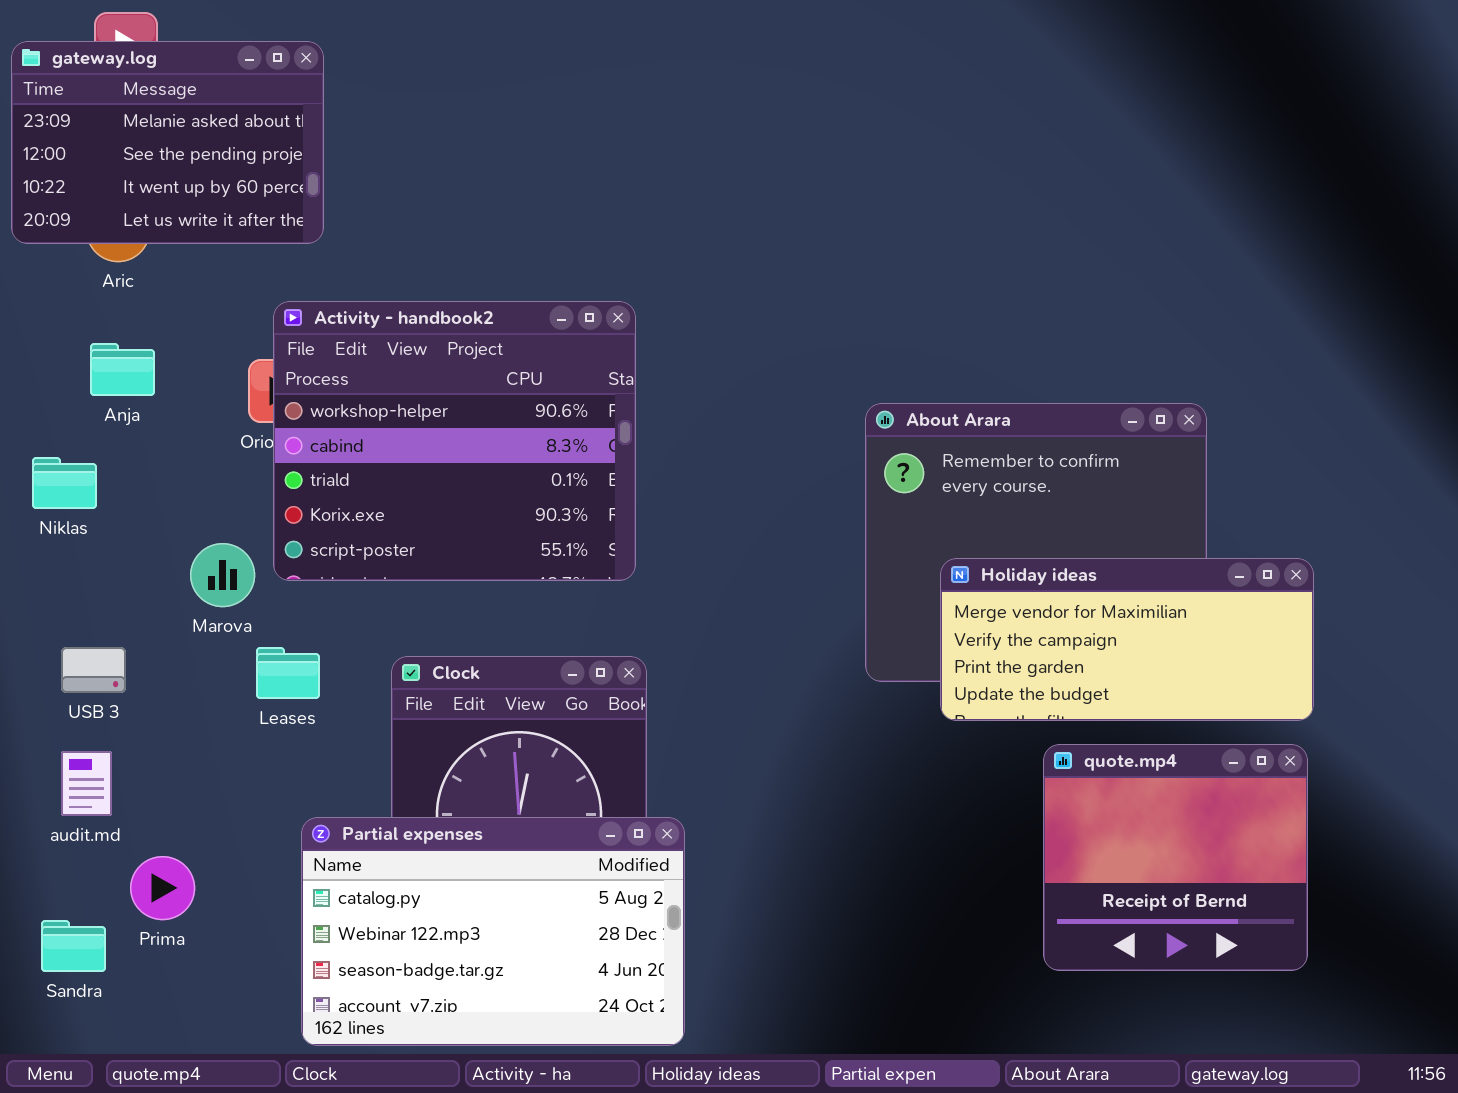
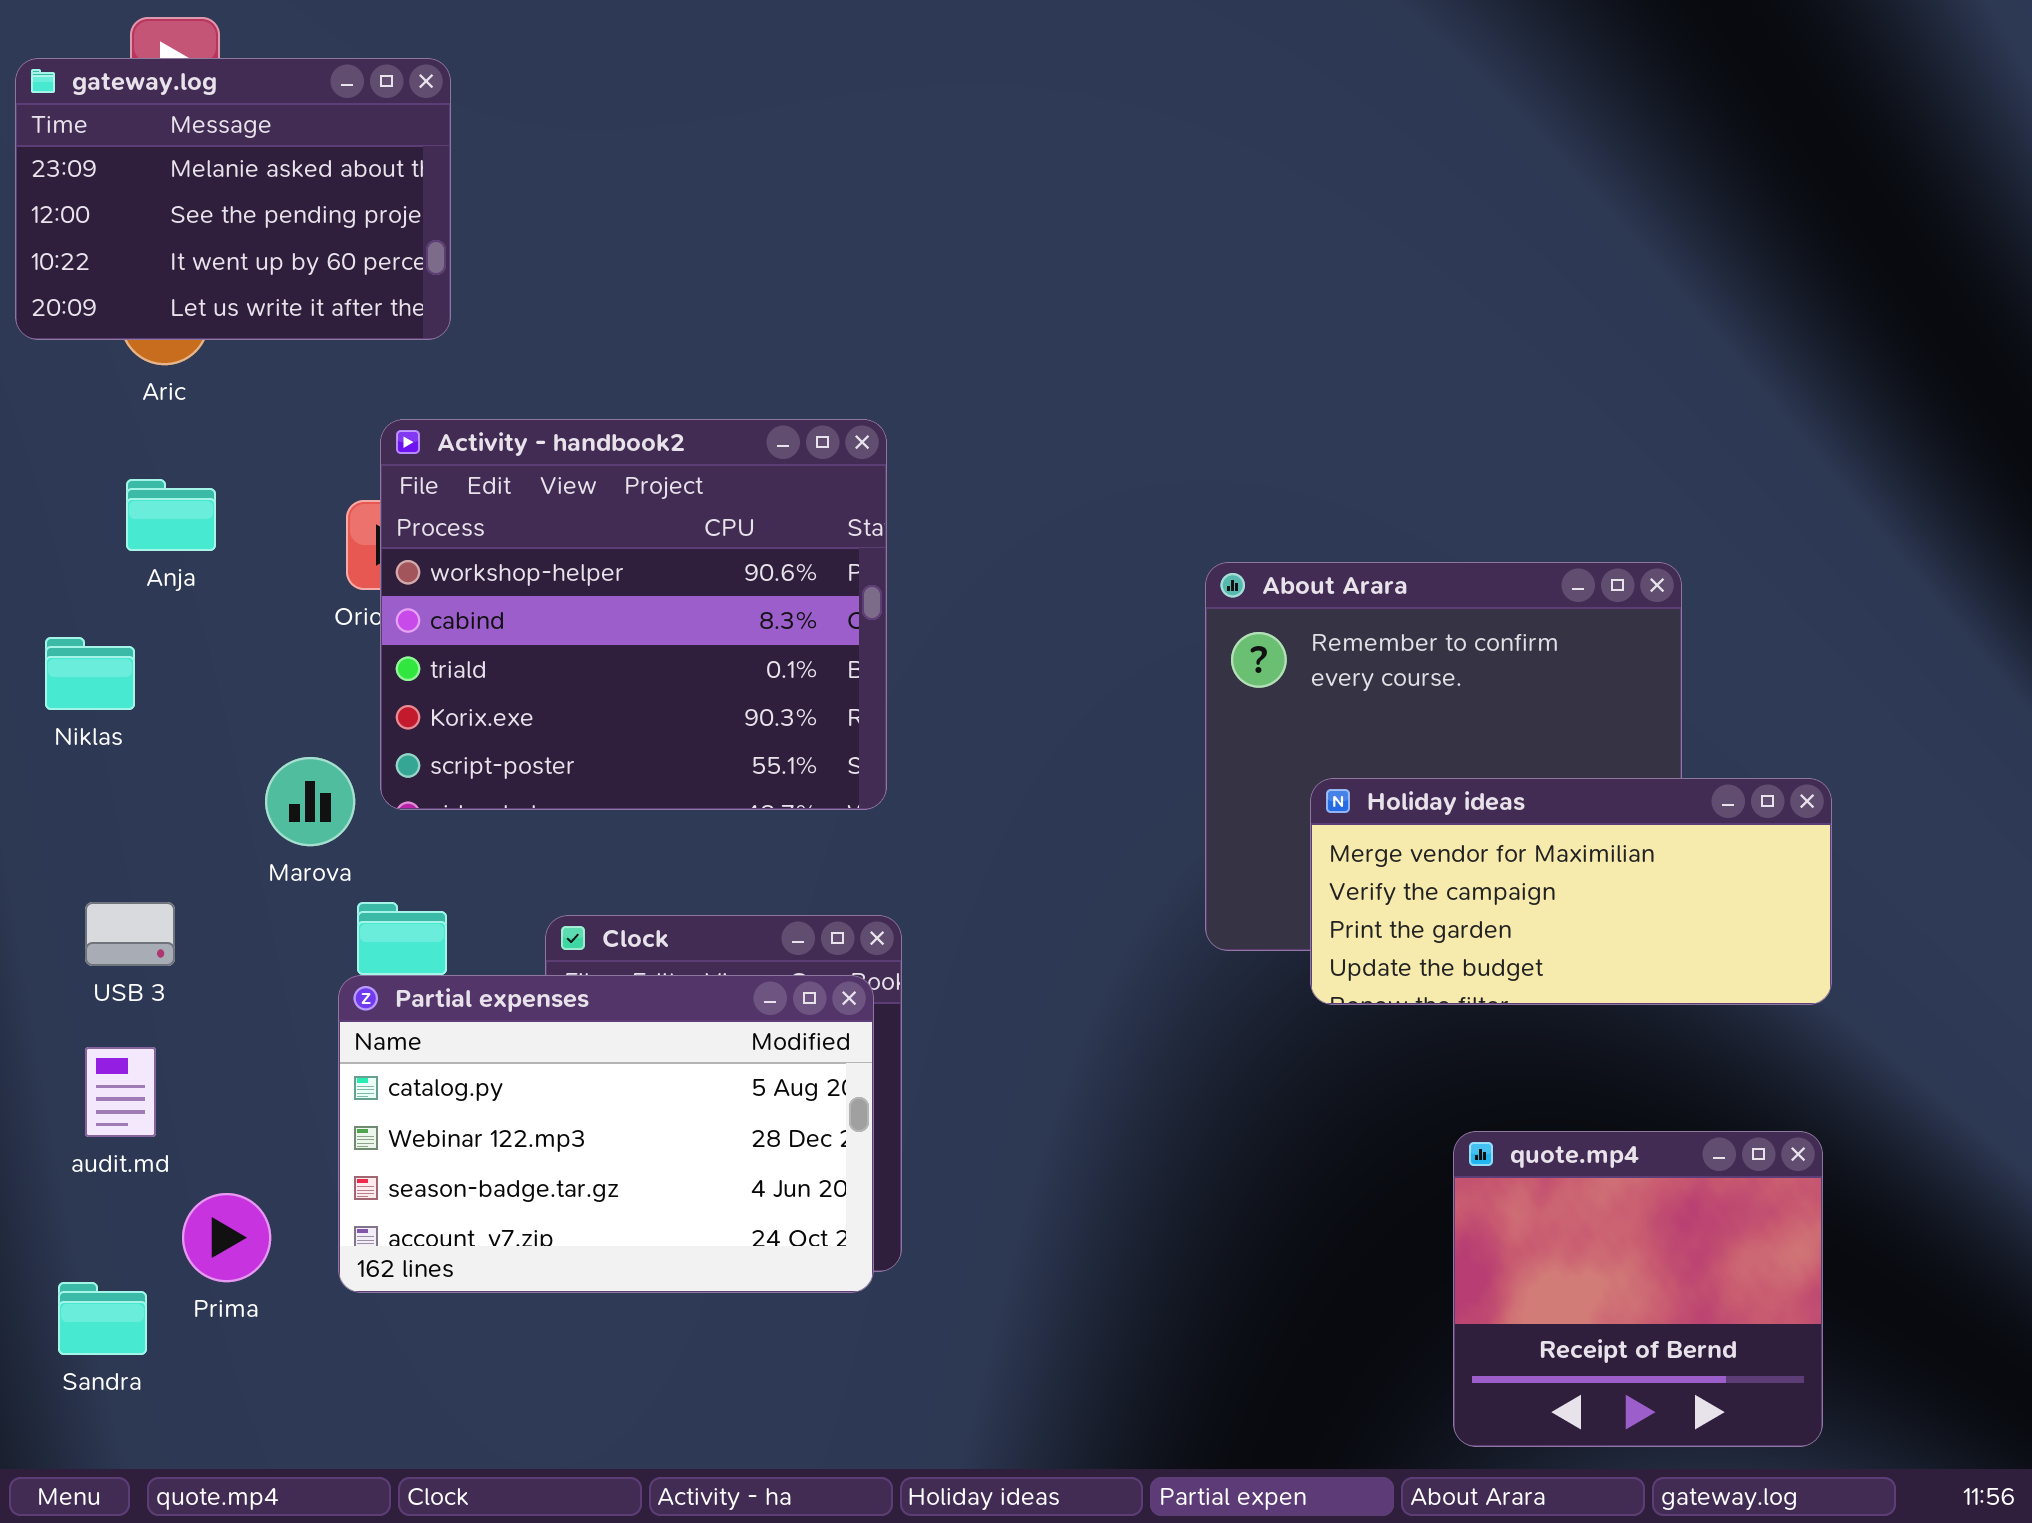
quote.mp4: [1043,744,1308,971] -> [1453,1131,1823,1447], moved
Partial expenses: [301,817,685,1046] -> [338,975,874,1293], moved

